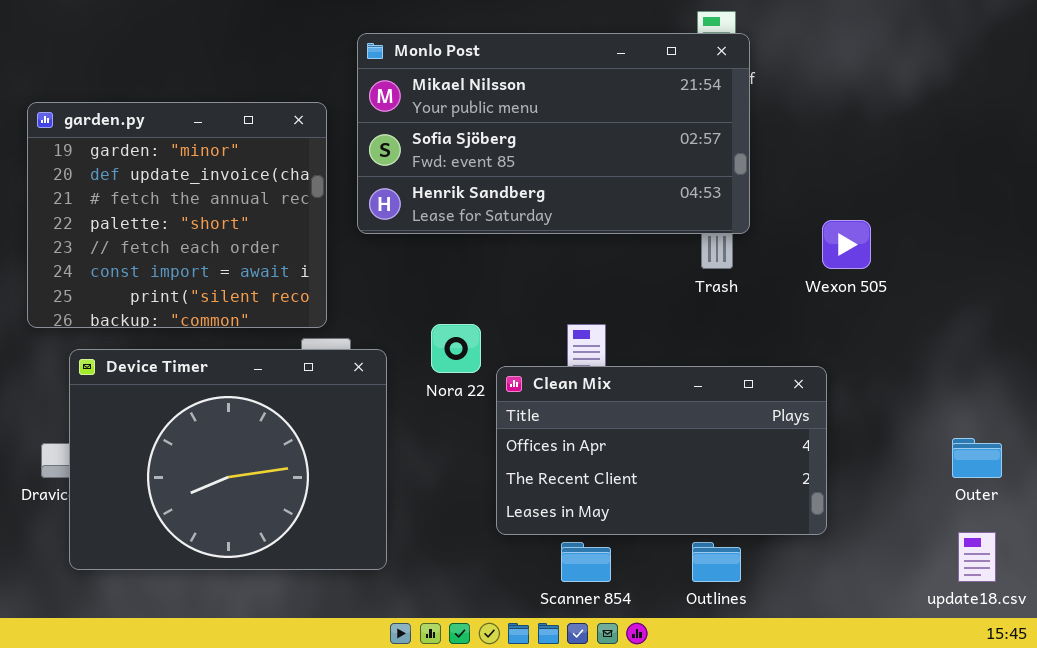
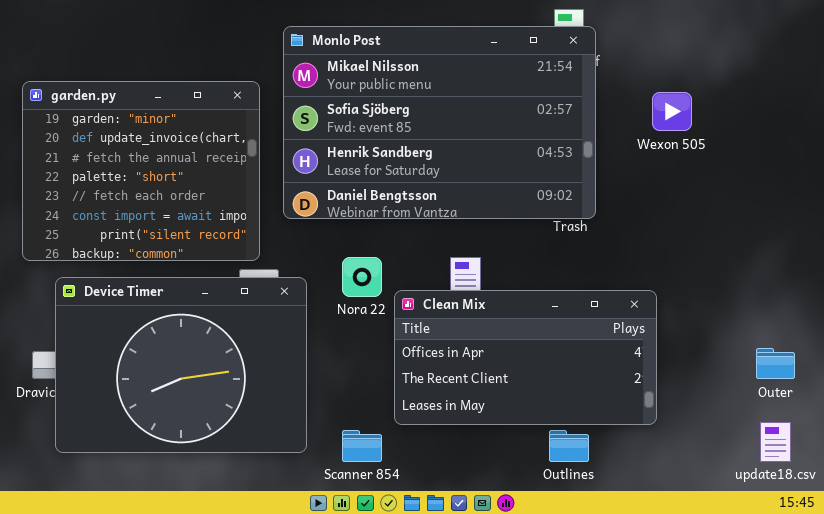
Monlo Post: [357,33,750,234] -> [283,26,596,219], resized
Wexon 505: [822,220,871,269] -> [652,92,692,131], moved
Scanner 854: [561,542,611,582] -> [342,430,382,462], moved

